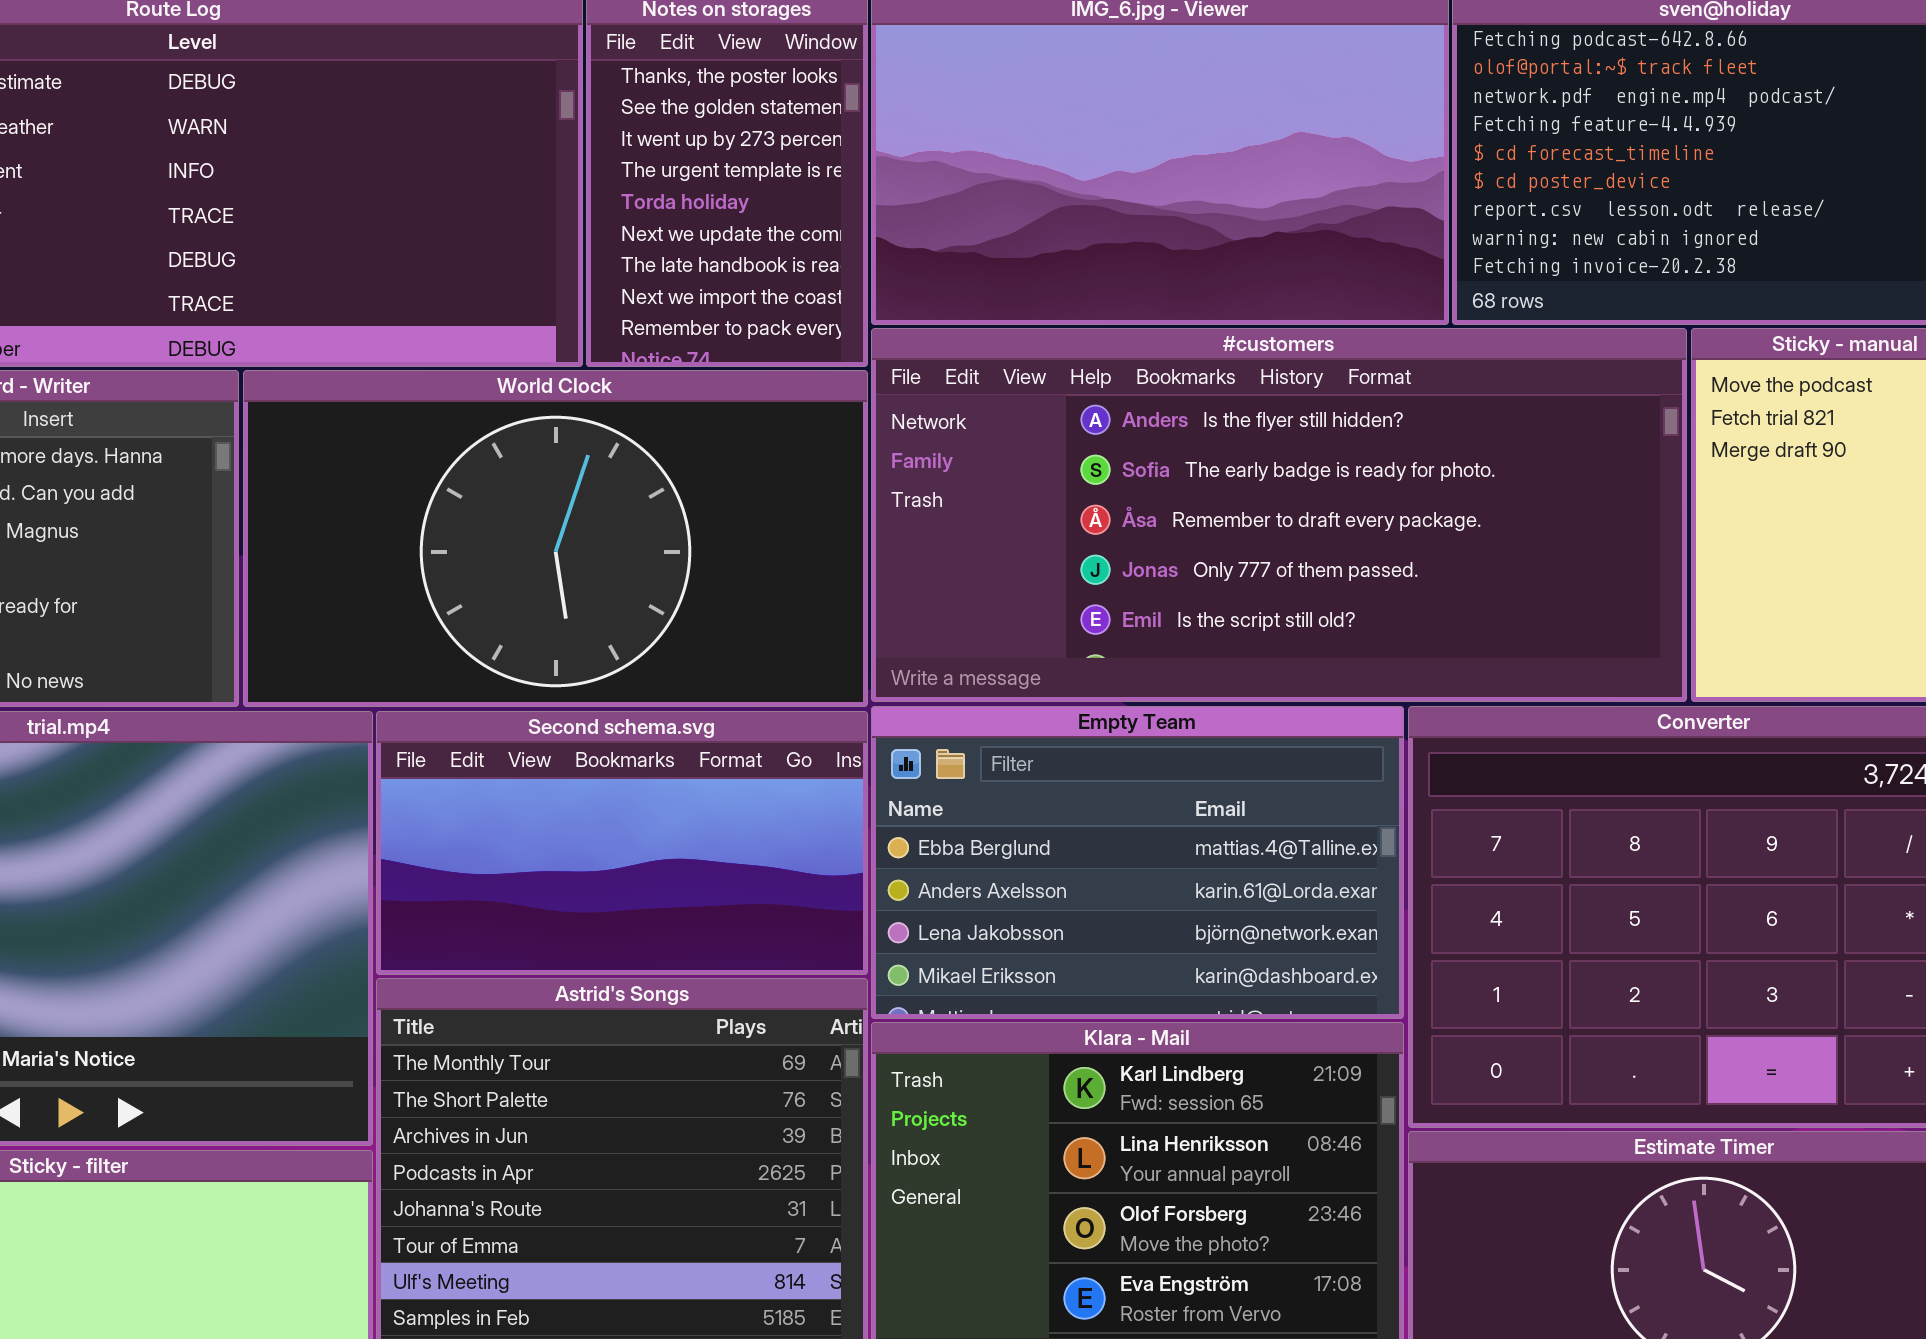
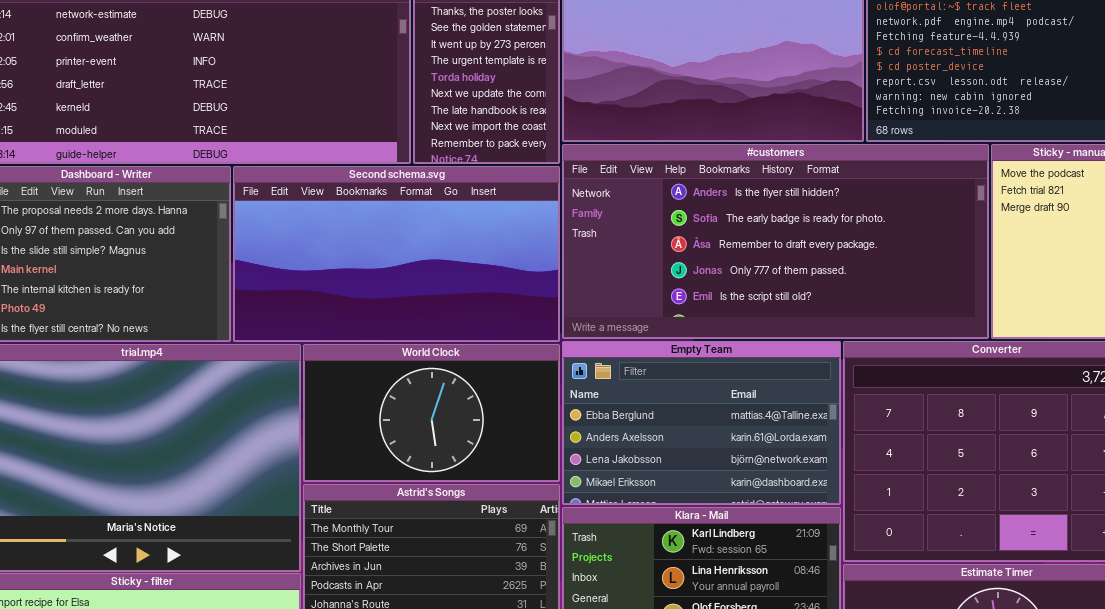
World Clock: [243,370,868,707] -> [303,344,560,482], moved, resized
Second schema.svg: [376,711,868,975] -> [233,166,560,342], moved, resized

